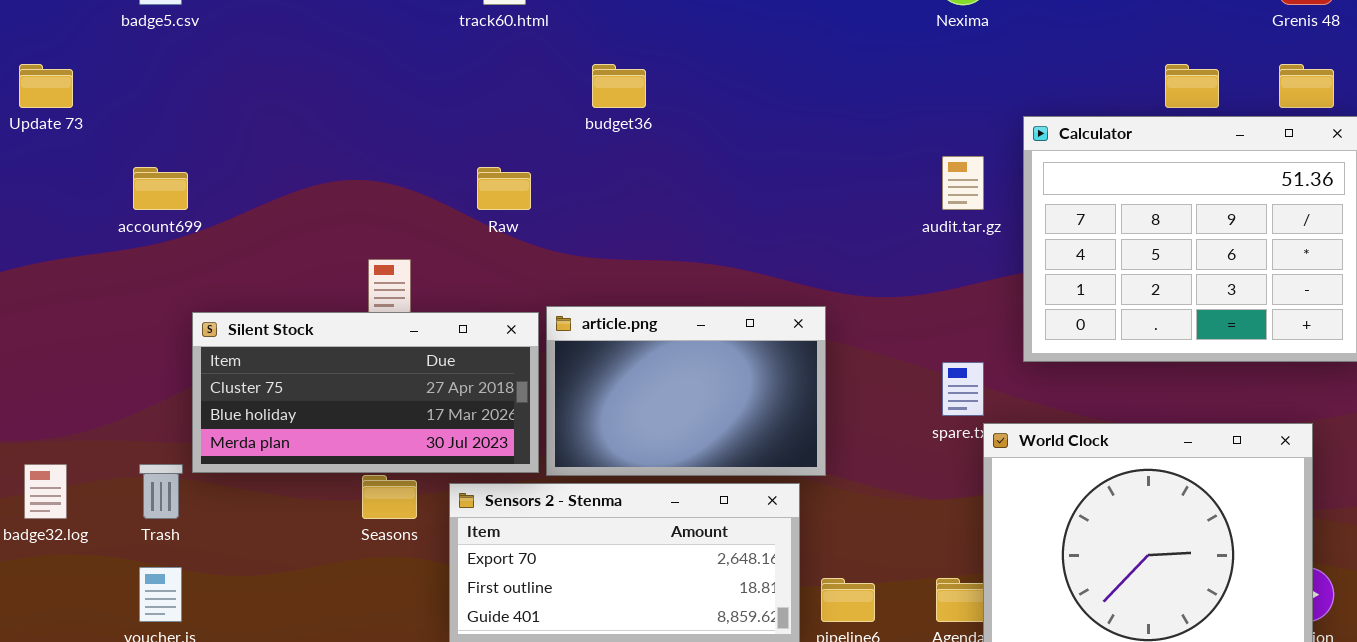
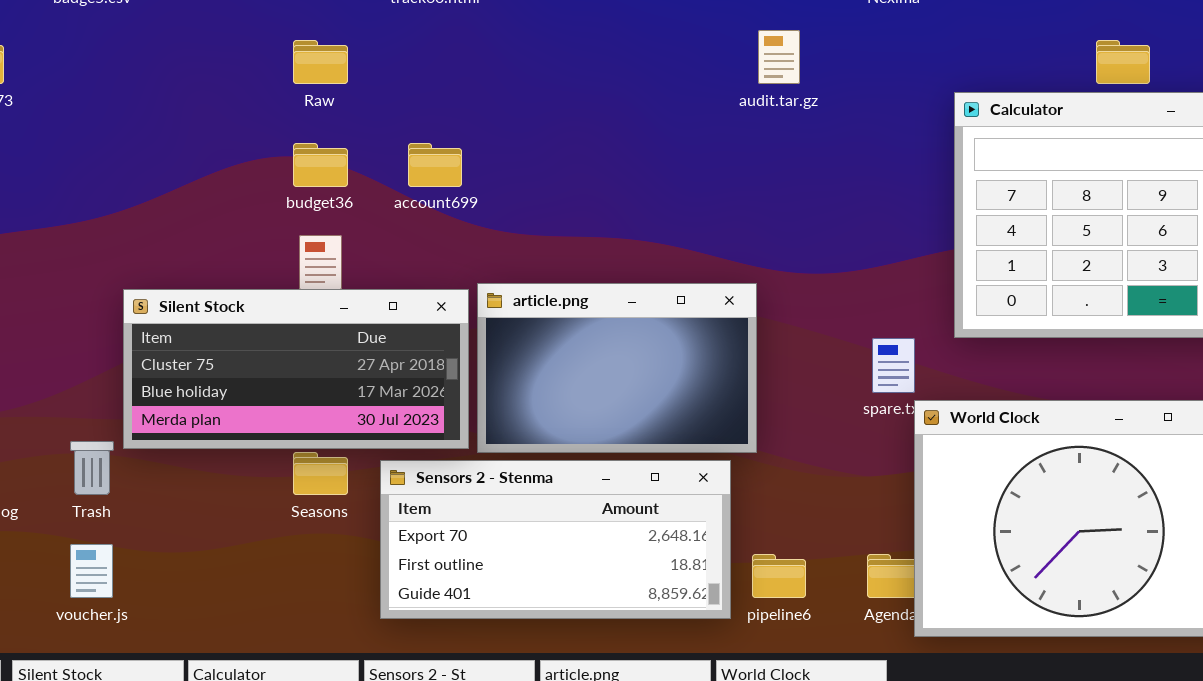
budget36: [592,64,646,108] -> [293,143,348,187], moved
audit.tar.gz: [942,156,984,210] -> [758,30,800,84], moved
account699: [133,167,188,210] -> [408,143,462,187], moved
Raw: [477,167,531,210] -> [293,40,348,84], moved

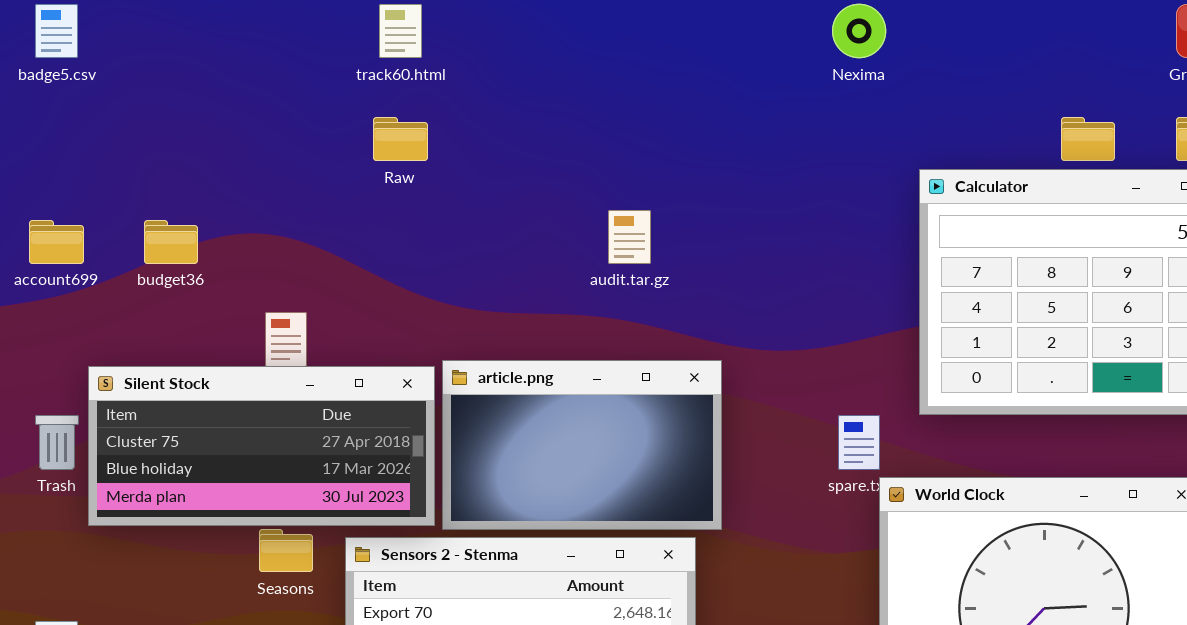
audit.tar.gz: [758,30,800,84] -> [608,210,651,264], moved
Raw: [293,40,348,84] -> [373,117,428,161], moved
budget36: [293,143,348,187] -> [144,220,198,264], moved
account699: [408,143,462,187] -> [29,220,84,264], moved
Trash: [70,441,114,495] -> [35,415,79,470], moved

